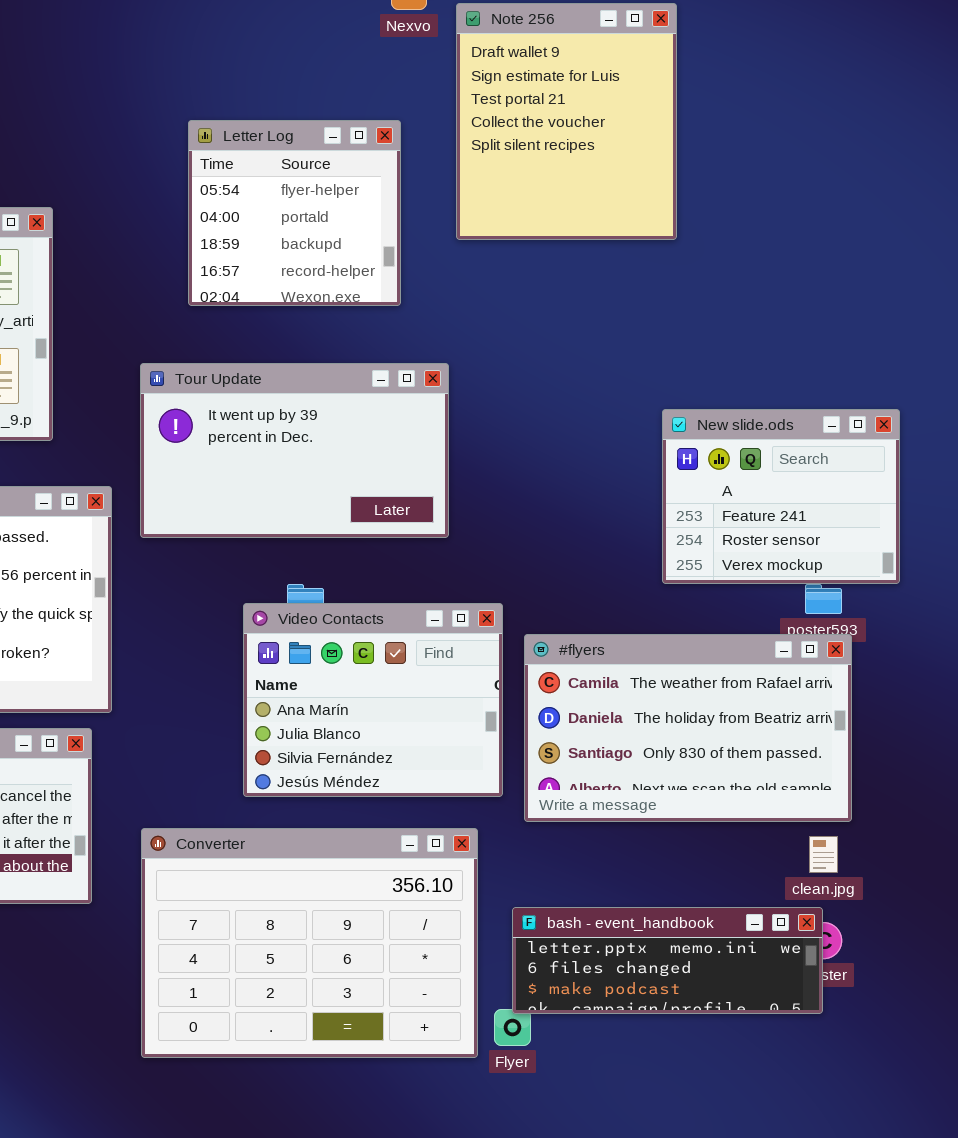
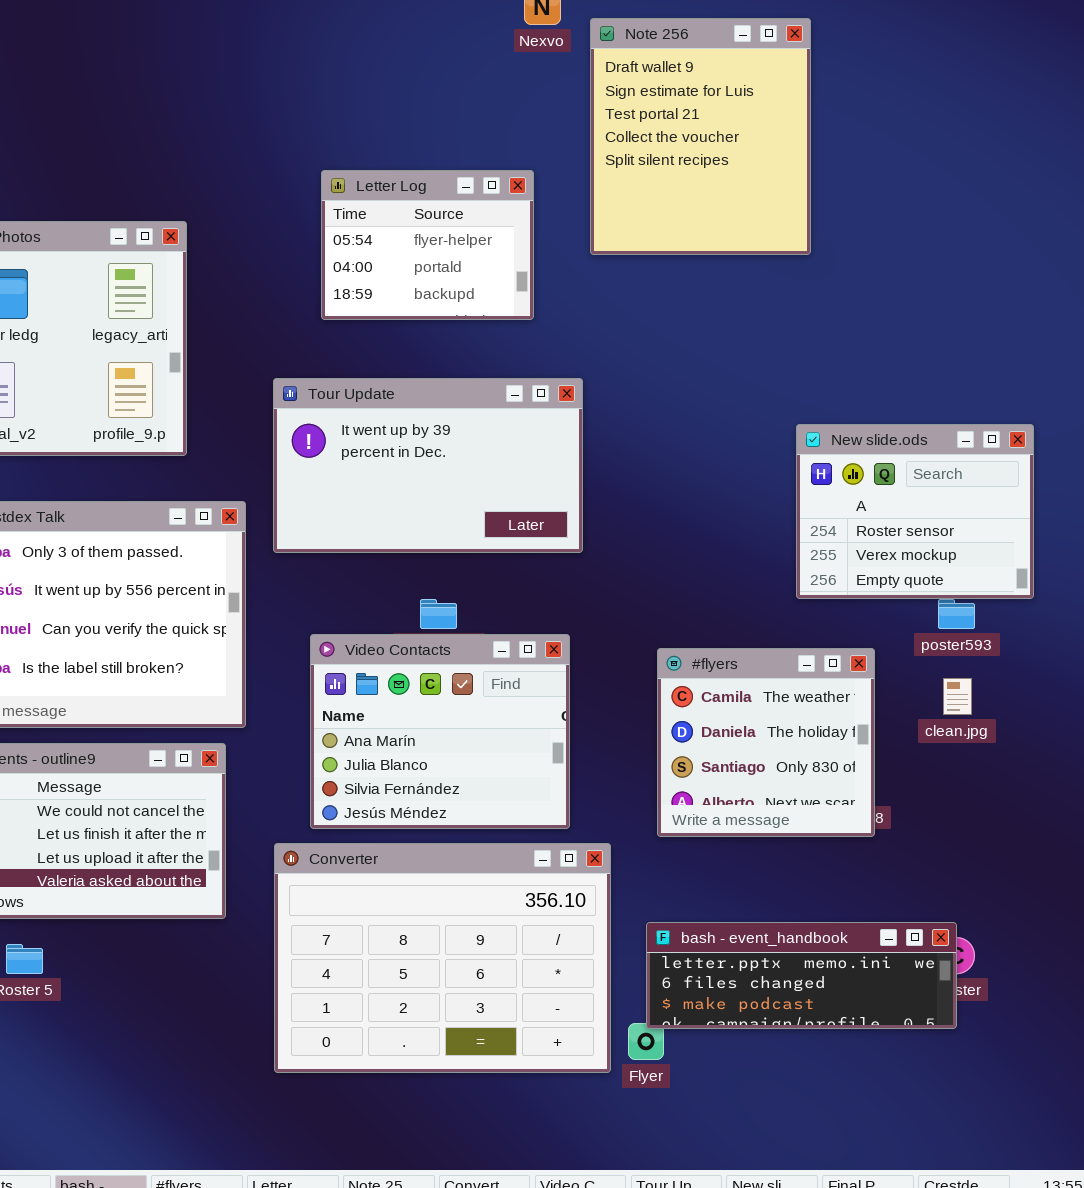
Letter Log: [188,120,401,306] -> [321,170,534,320], resized
New slide.ods: [662,409,900,584] -> [796,424,1034,599], scrolled down 1 row
Video Contacts: [243,603,503,797] -> [310,634,570,829], moved
#flyers: [524,634,852,822] -> [657,648,875,837], resized
clean.jpg: [809,836,838,873] -> [943,678,972,715], moved

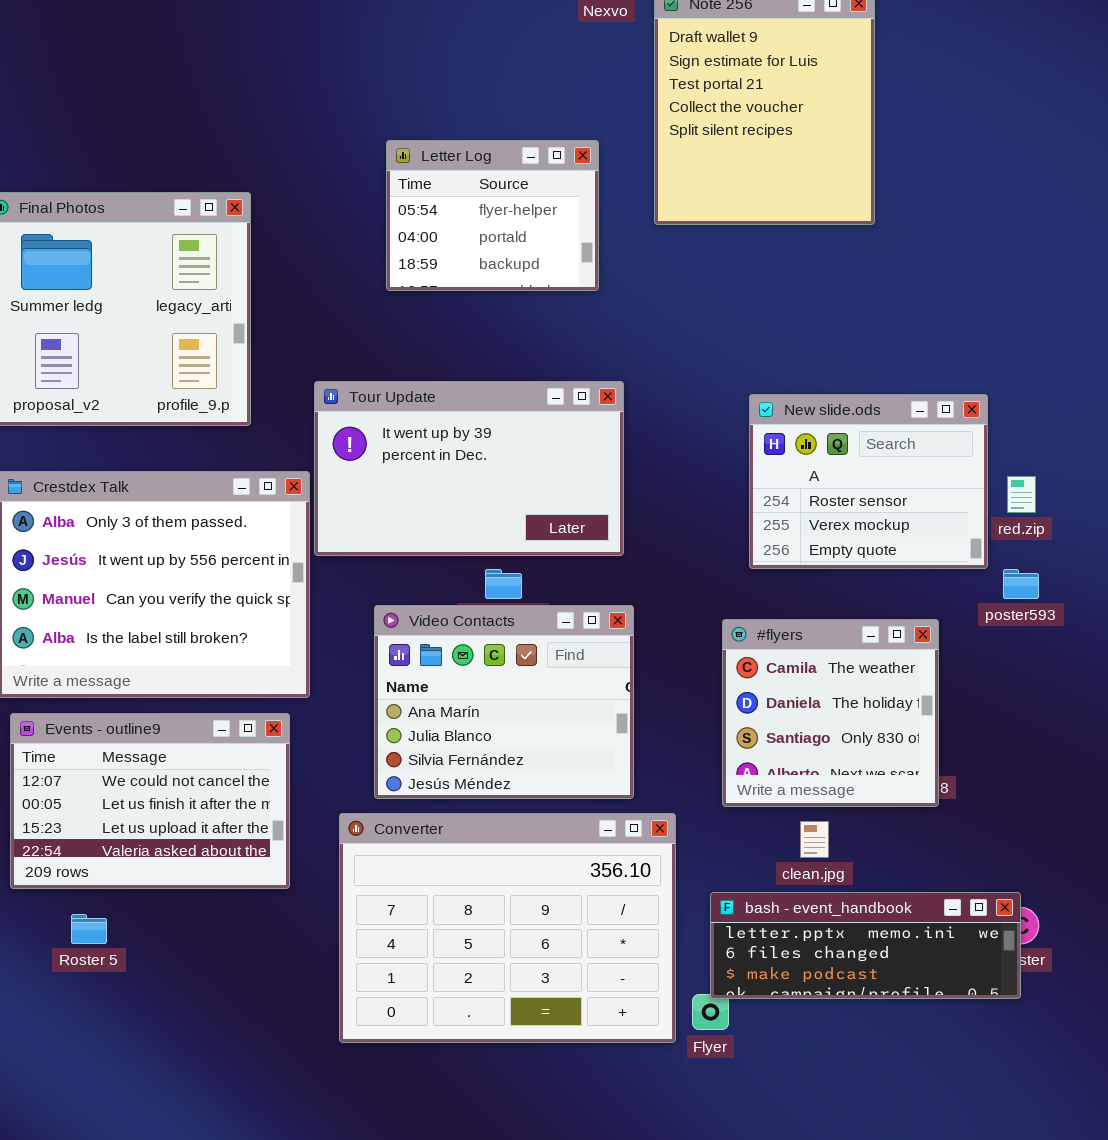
Tour Update: [273,378,583,553] -> [314,381,624,556], moved
New slide.ods: [796,424,1034,599] -> [749,394,988,569], moved
clean.jpg: [943,678,972,715] -> [800,821,829,858], moved

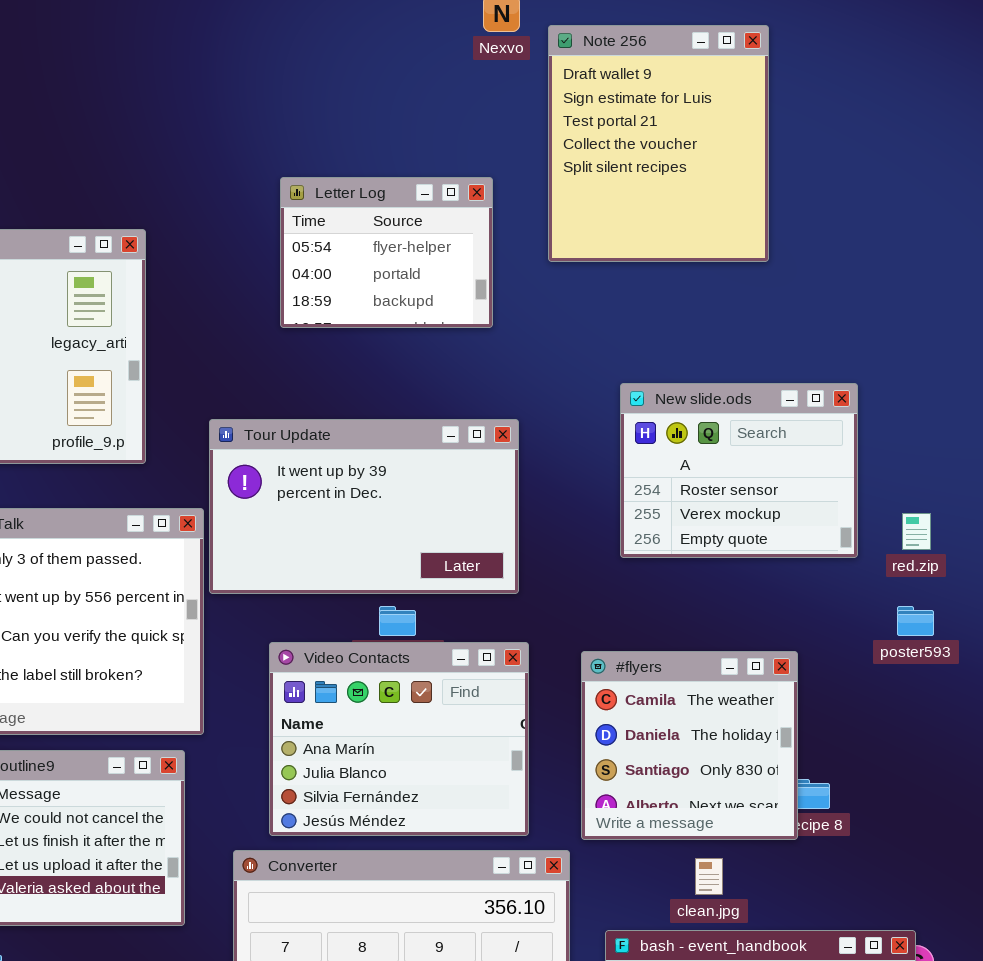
New slide.ods: [749,394,988,569] -> [620,383,858,558], moved
#flyers: [722,619,939,807] -> [581,651,798,840], moved

